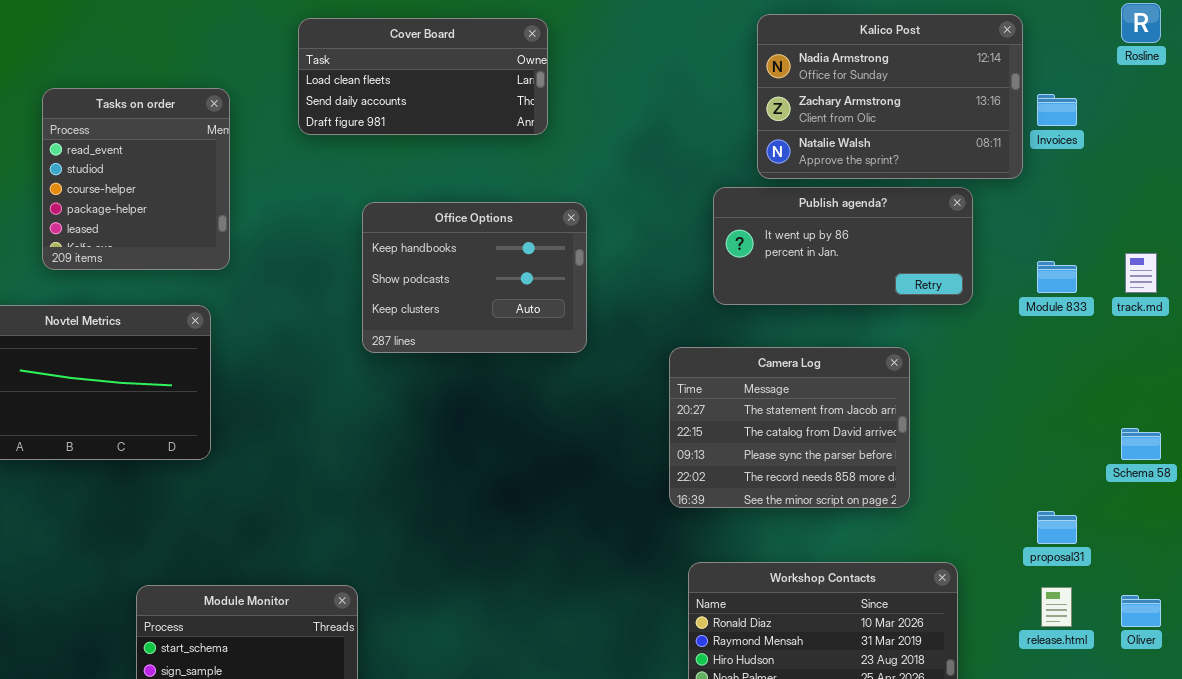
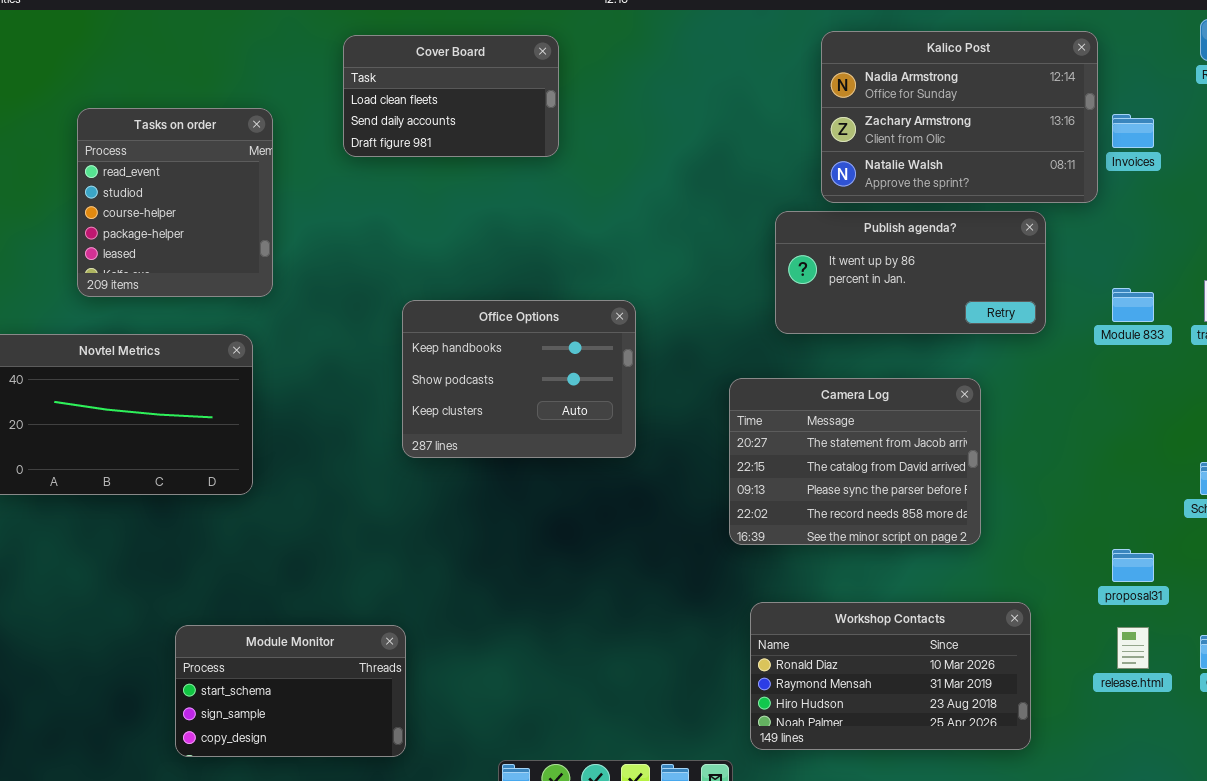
Cover Board: [298,18,548,135] -> [343,35,559,157], resized
Office Options: [362,202,587,353] -> [402,300,636,458], moved

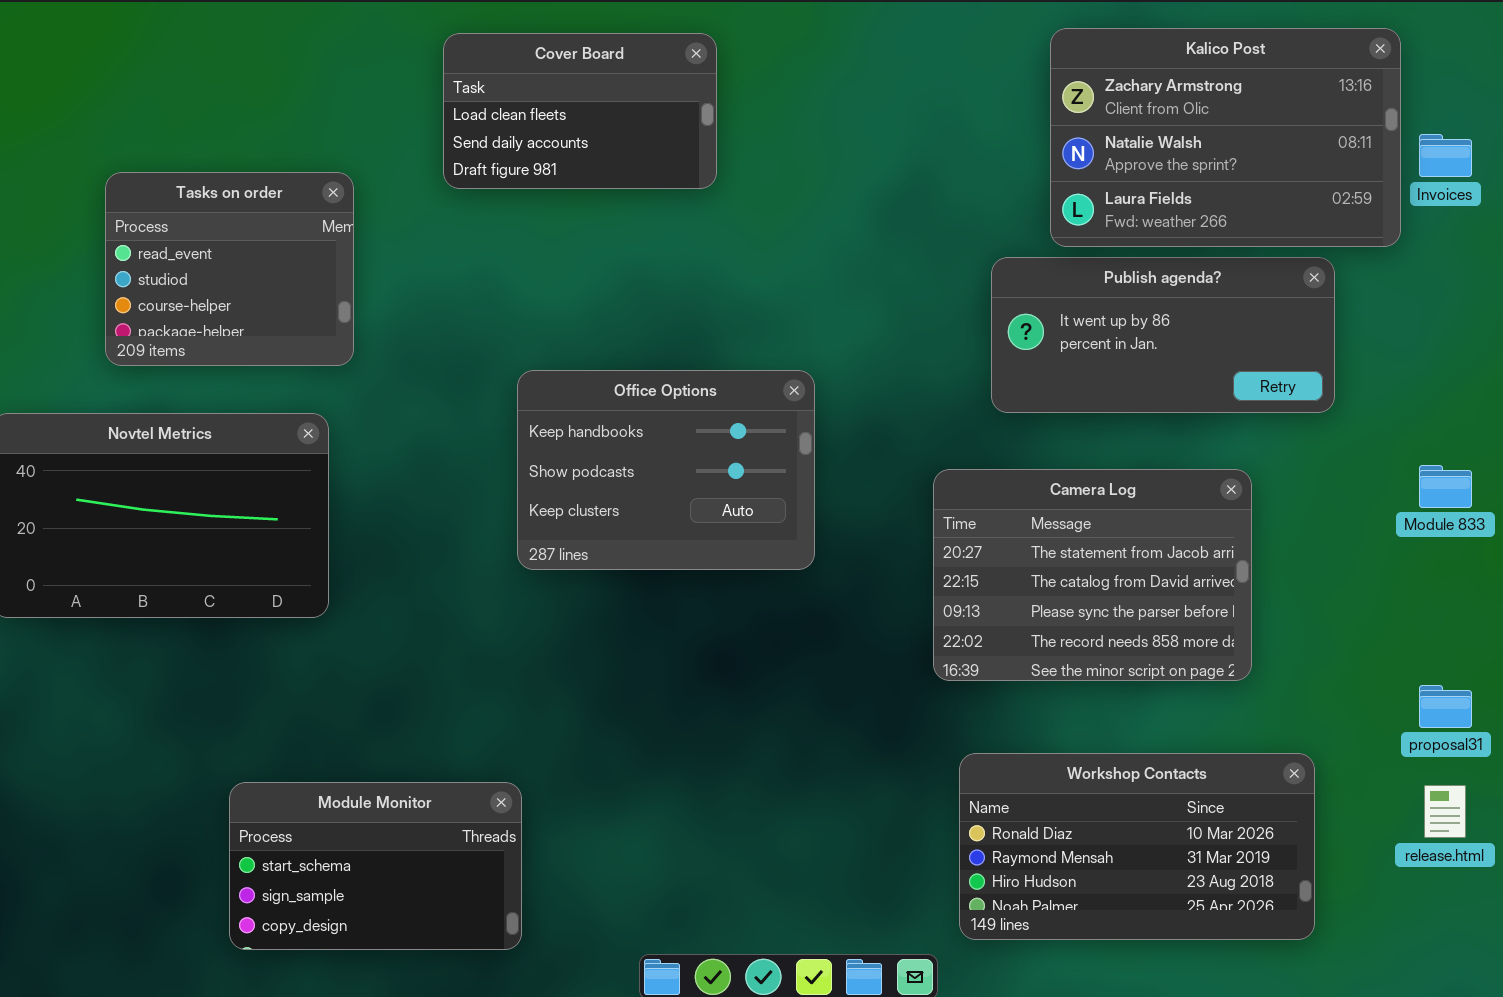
Kalico Post: [821,31,1098,203] -> [1050,28,1401,247], scrolled down 1 row
Tasks on order: [77,108,273,297] -> [105,172,354,366], resized
Module 833: [1112,288,1154,322] -> [1419,465,1472,508], moved

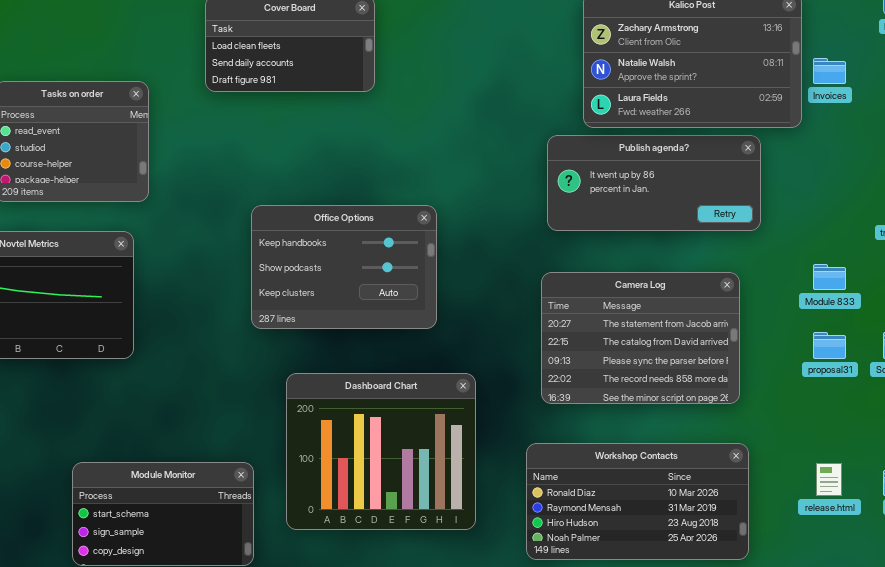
Camera Log: [933,469,1252,681] -> [541,272,740,404], moved
Dashboard Chart: none -> [286,373,476,530], opened
proposal31: [1419,685,1472,728] -> [813,332,846,359], moved

